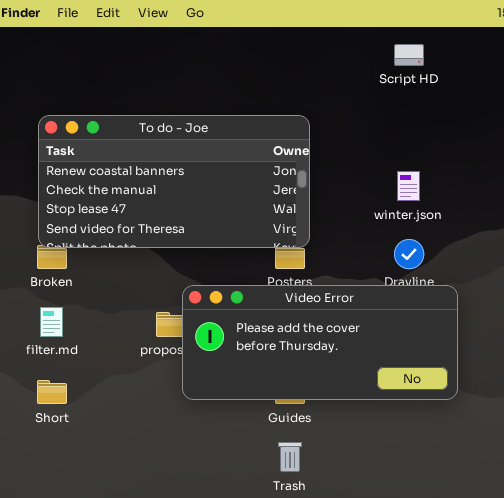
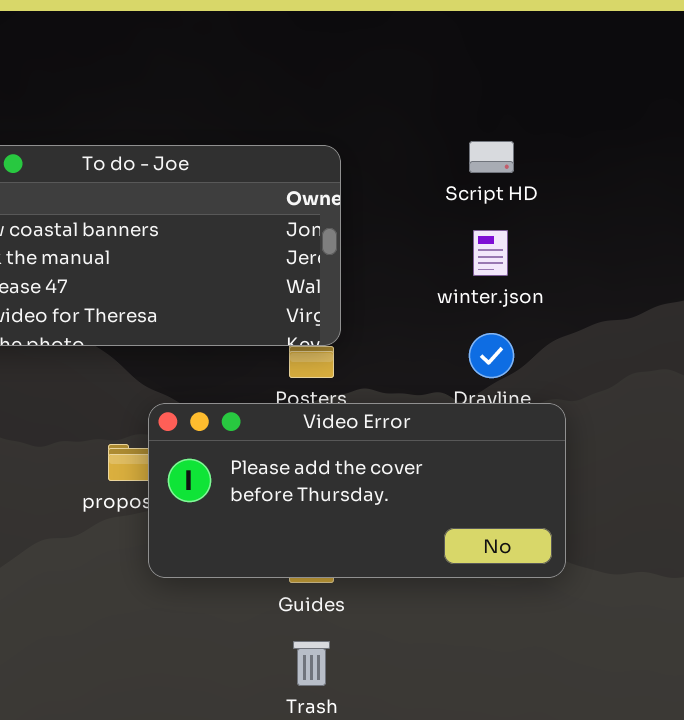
Script HD: [394,44,424,66] -> [469,141,514,173], moved

